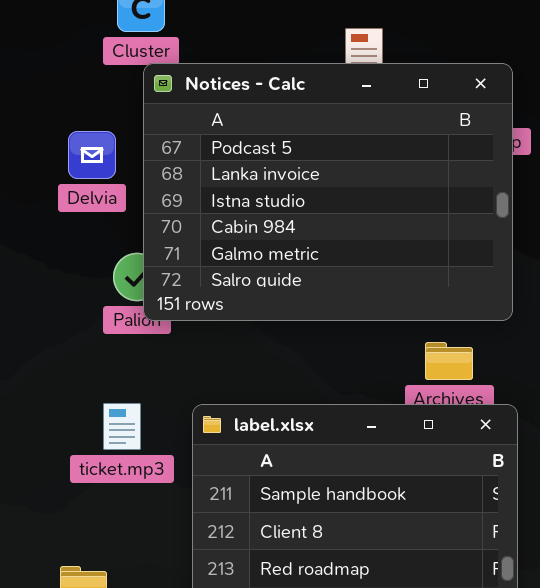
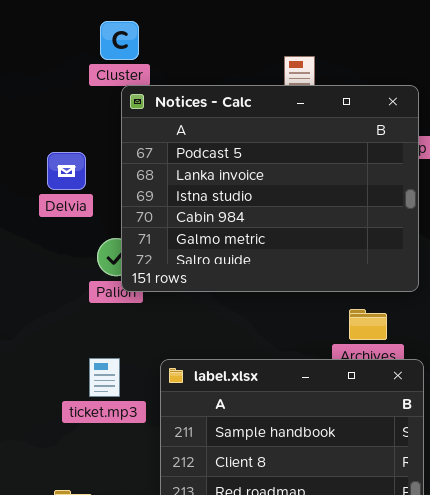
Delvia: [68,131,116,179] -> [47,152,86,190], moved

